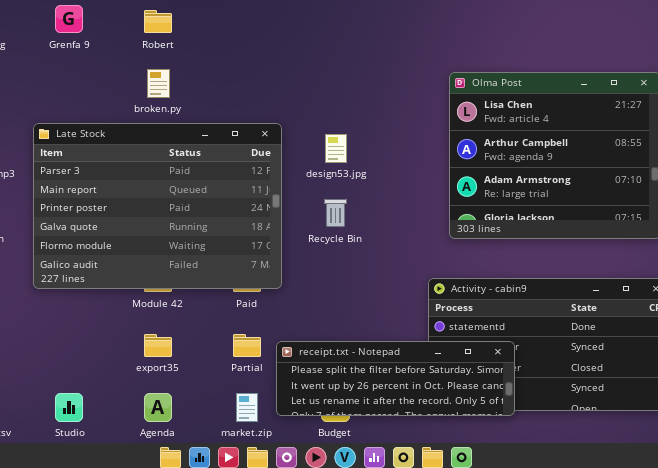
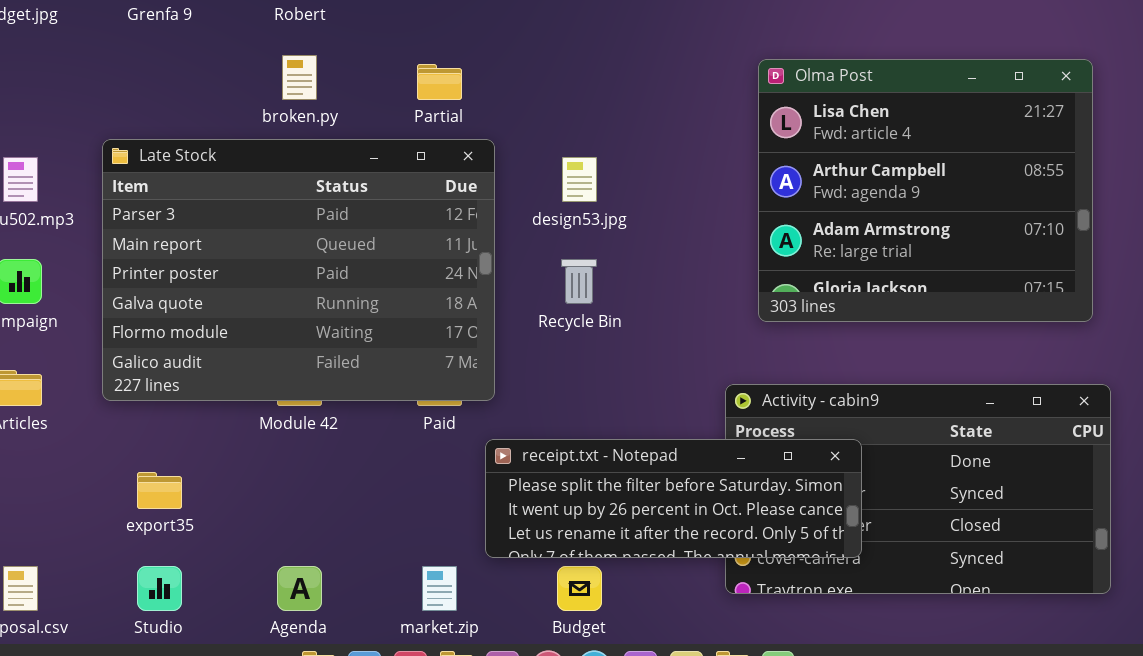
export35: [144,334,172,357] -> [137,472,182,509], moved
Partial: [233,334,261,357] -> [417,64,462,100], moved
receipt.txt - Notepad: [276,341,515,416] -> [485,439,862,558], moved

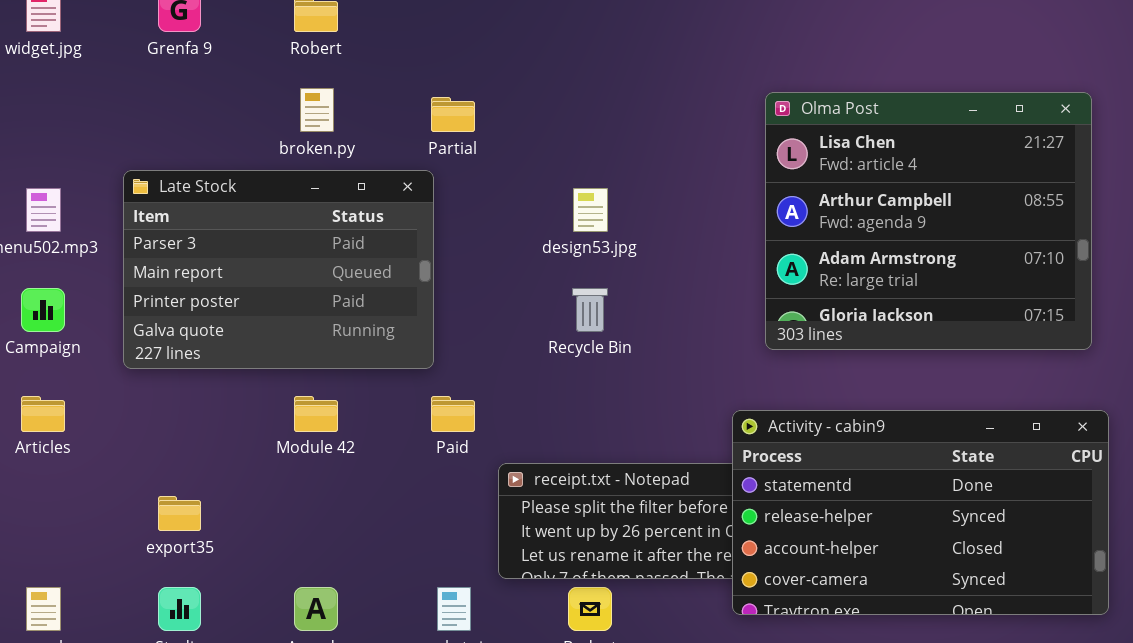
Late Stock: [102,139,495,401] -> [123,170,434,369], resized
Activity - cabin9: [725,384,1111,594] -> [732,410,1109,615], raised

